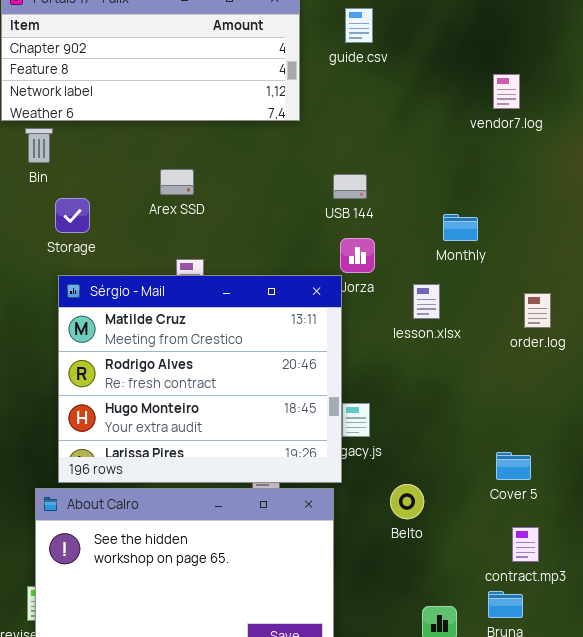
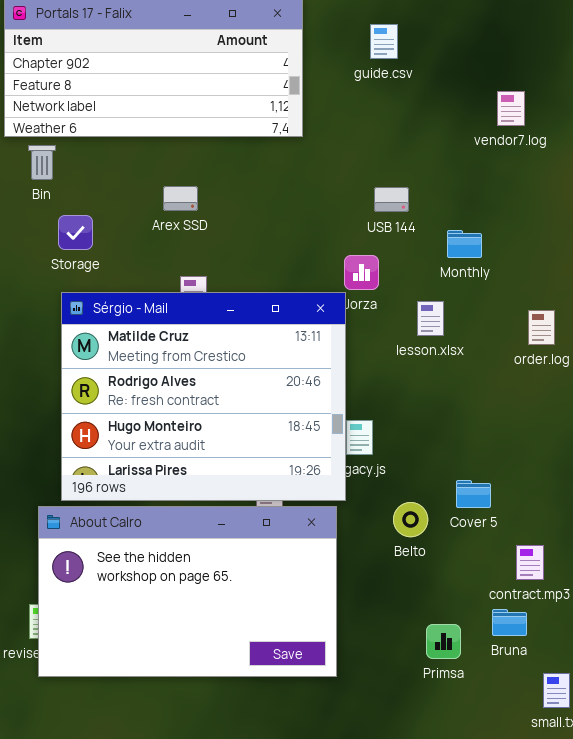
guide.csv: [345,8,373,43] -> [370,24,398,59], moved
USB 144: [333,174,367,199] -> [374,187,409,212], moved
Cover 5: [496,452,531,480] -> [456,480,491,508], moved

